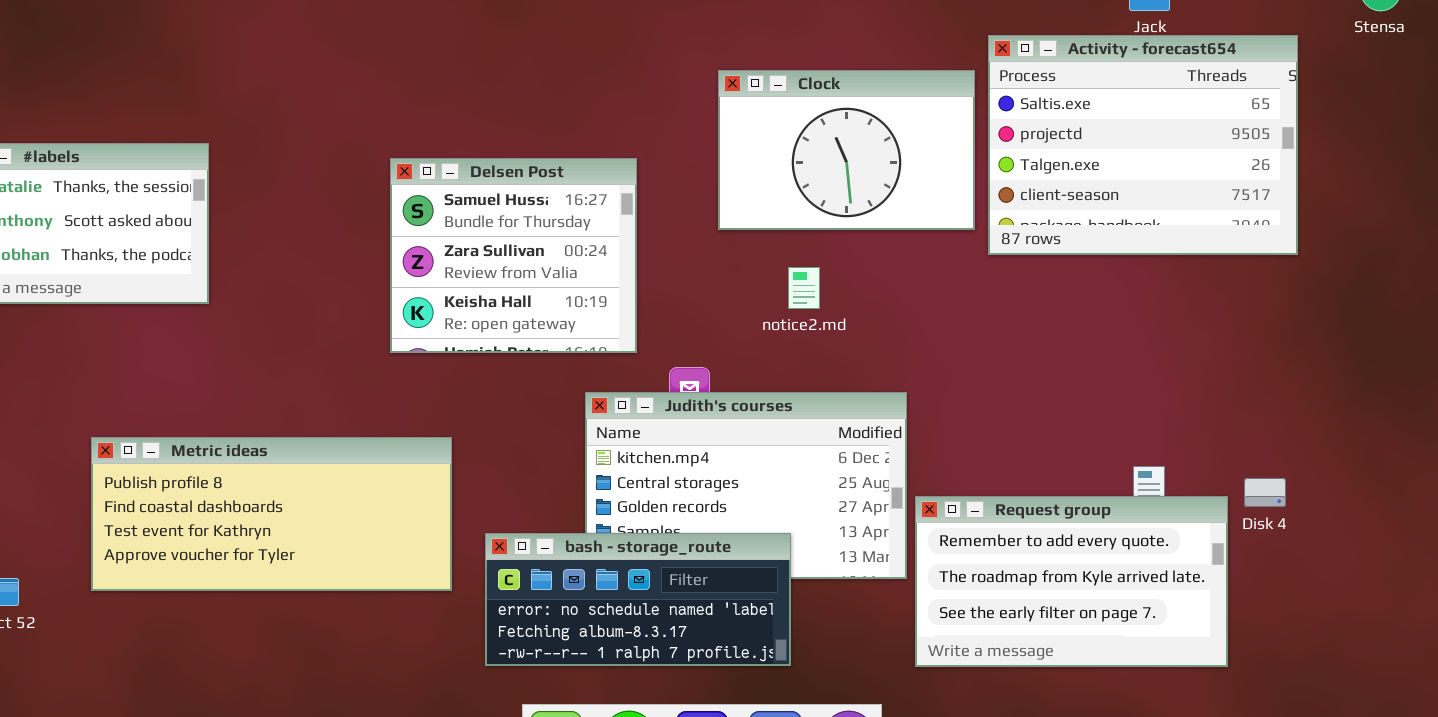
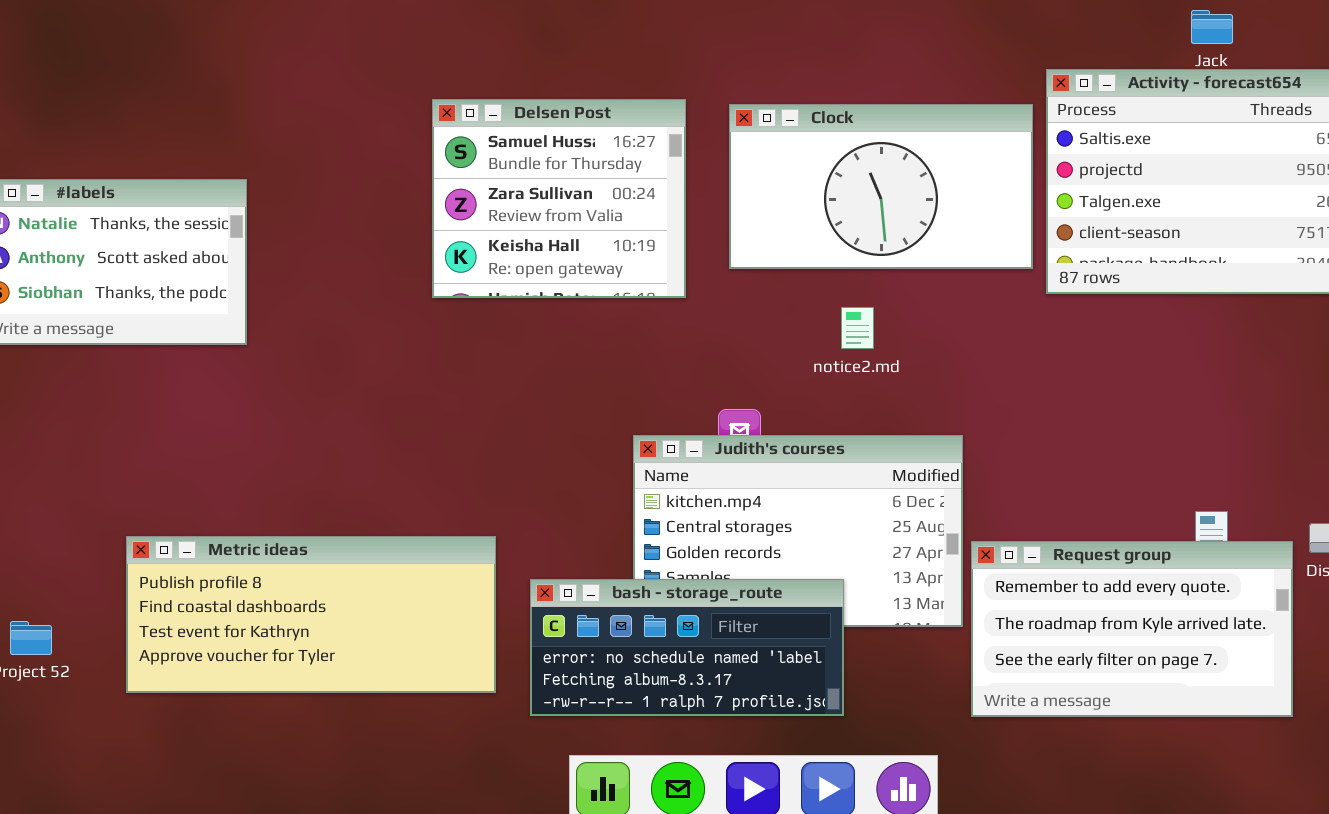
Clock: [718,70,975,230] -> [729,104,1033,269], resized
Delsen Post: [390,158,637,353] -> [432,99,686,298], moved
Metric ideas: [91,437,452,591] -> [126,536,496,693], moved

